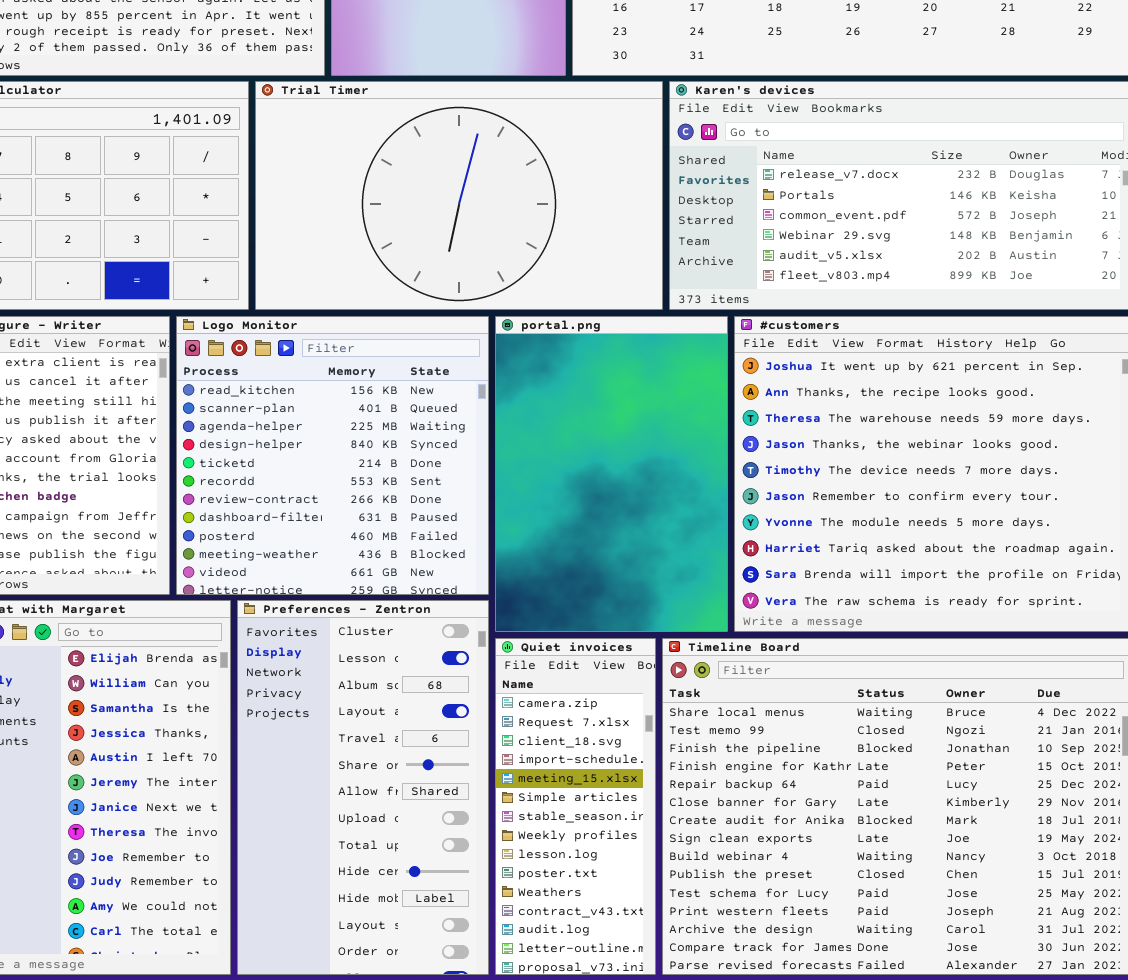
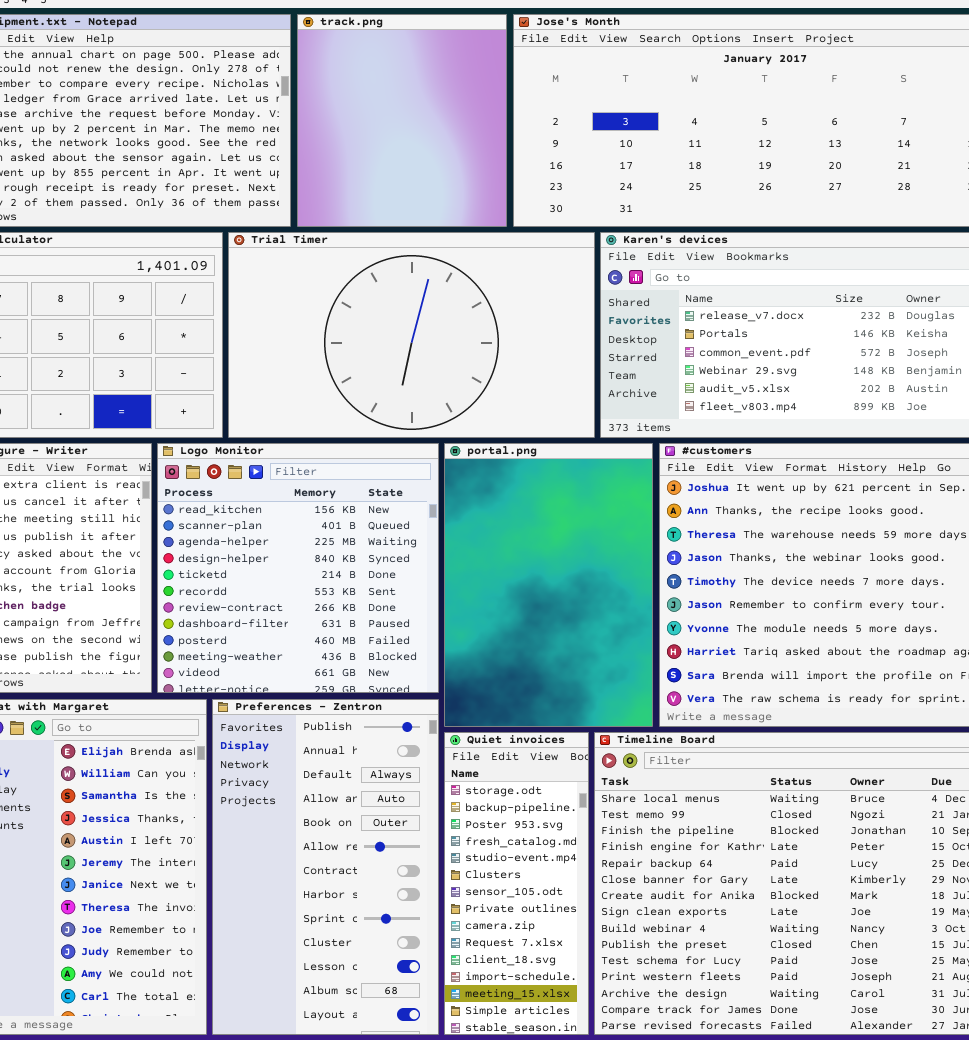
Preferences - Zentron: [237,600,489,975] -> [212,699,439,1035], scrolled up 9 rows
Quiet invoices: [495,638,656,975] -> [444,732,589,1035], scrolled up 8 rows

